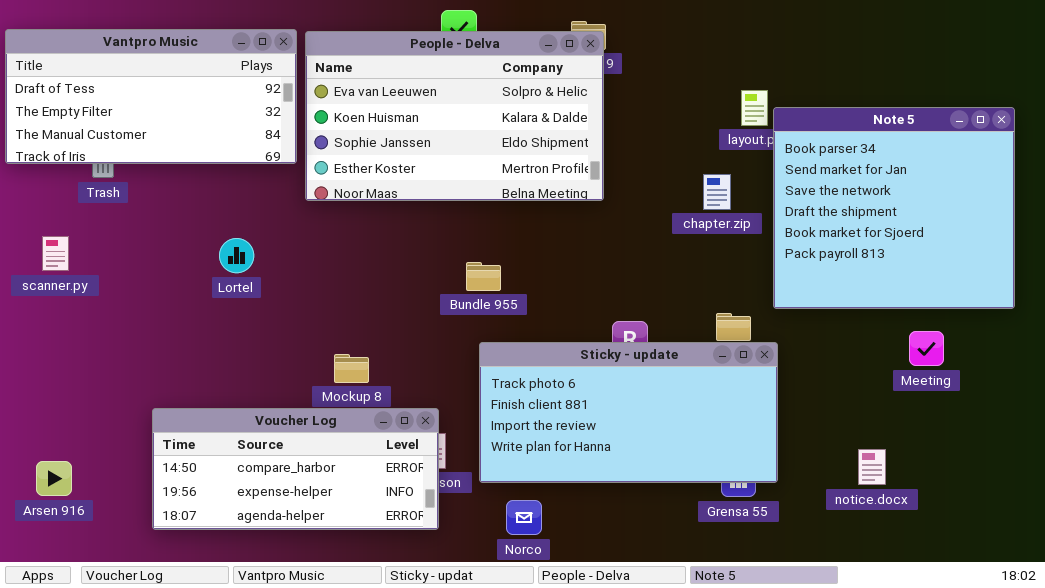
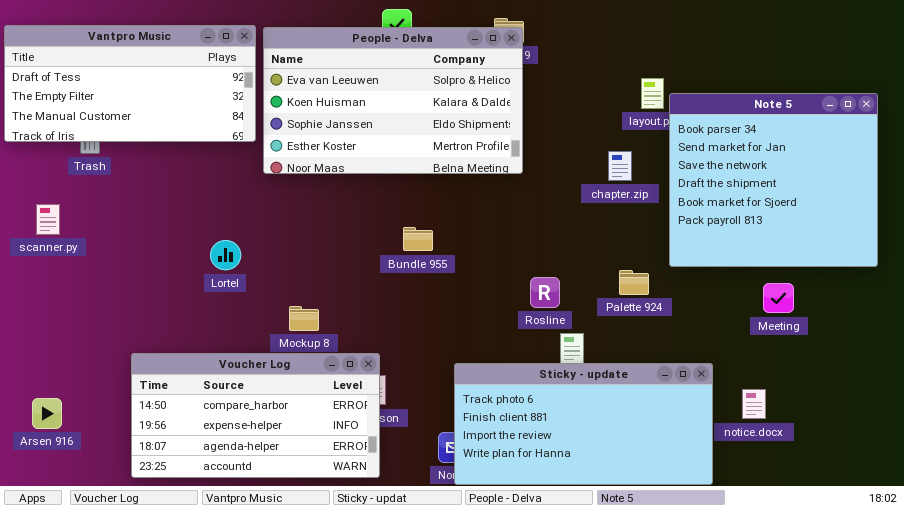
Lortel: [219,238,254,273] -> [210,240,241,270], moved
Meeting: [909,331,944,366] -> [763,283,794,313], moved
Sticky - update: [479,342,778,483] -> [454,363,713,485], moved
Voucher Log: [152,408,439,530] -> [131,353,380,478], resized

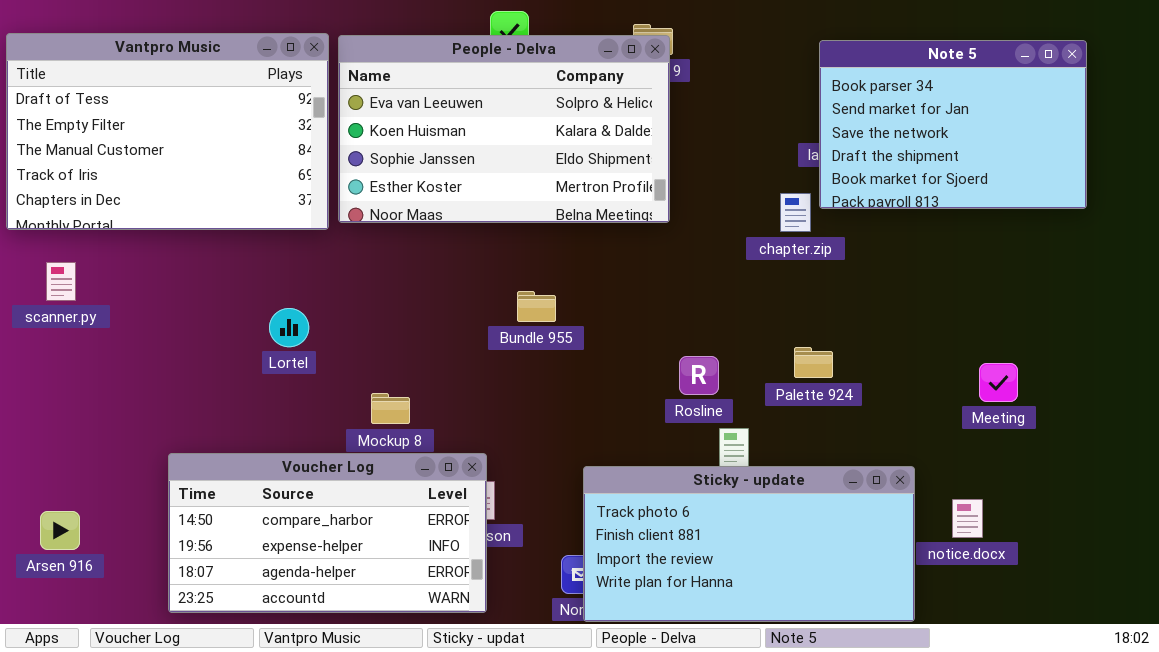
Vantpro Music: [4,25,256,142] -> [6,33,329,230], resized
Note 5: [669,93,878,267] -> [819,40,1087,209], moved, resized

